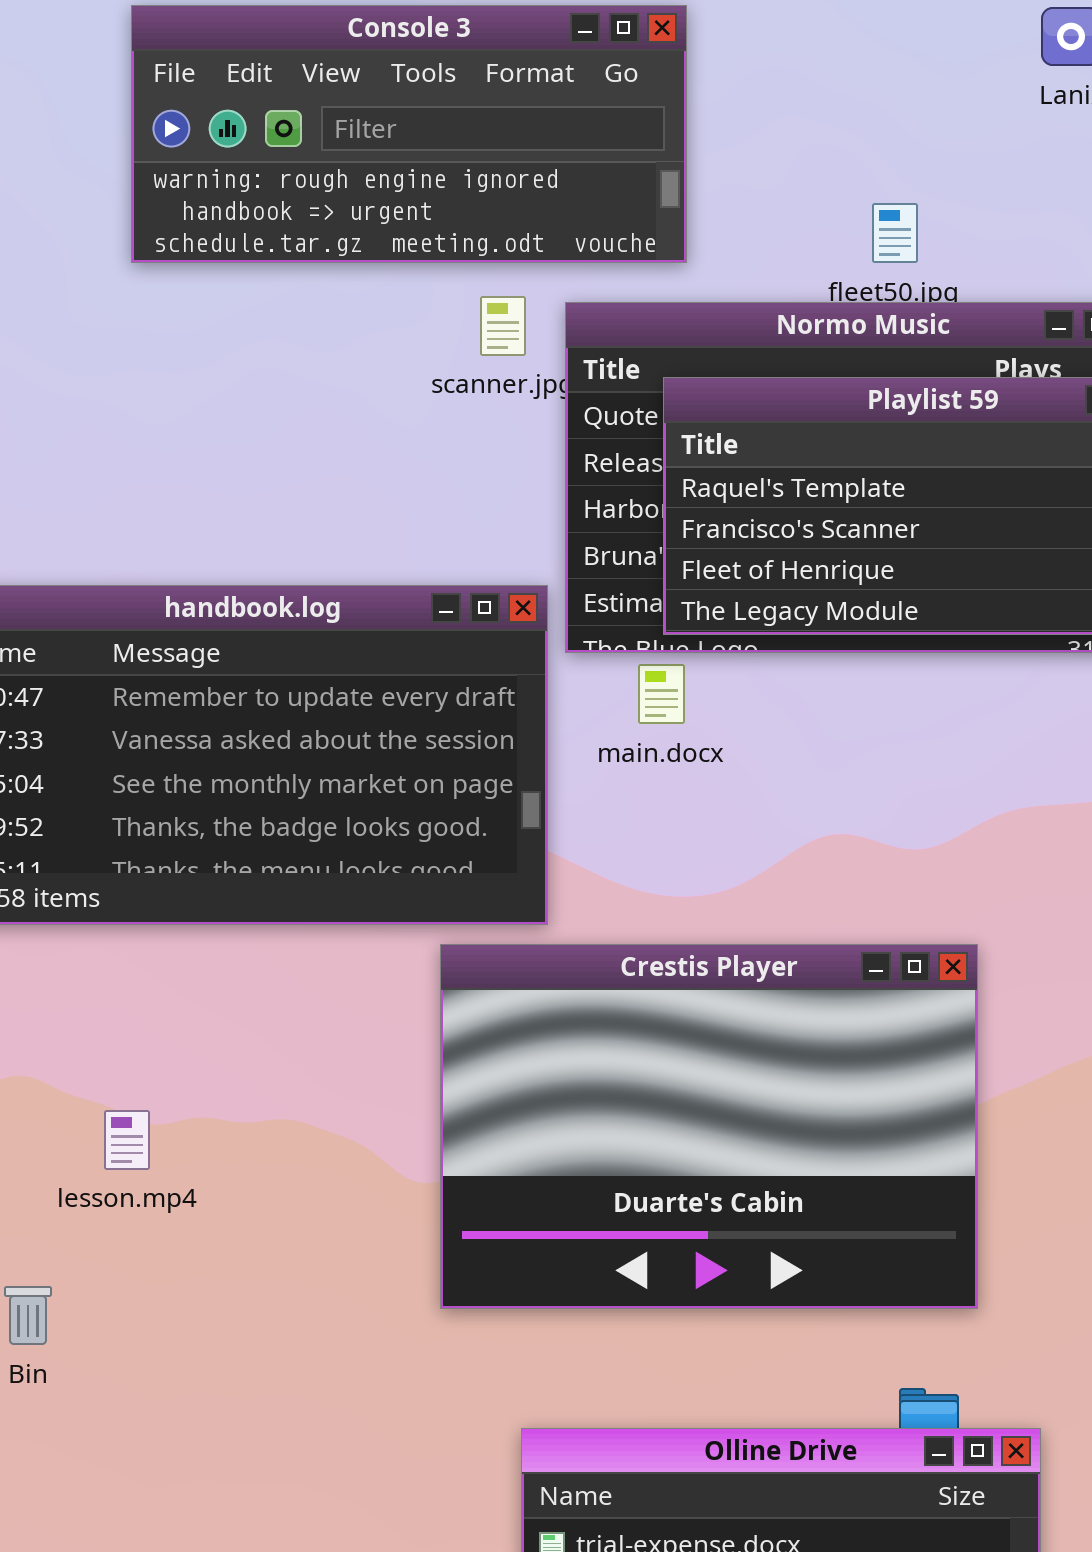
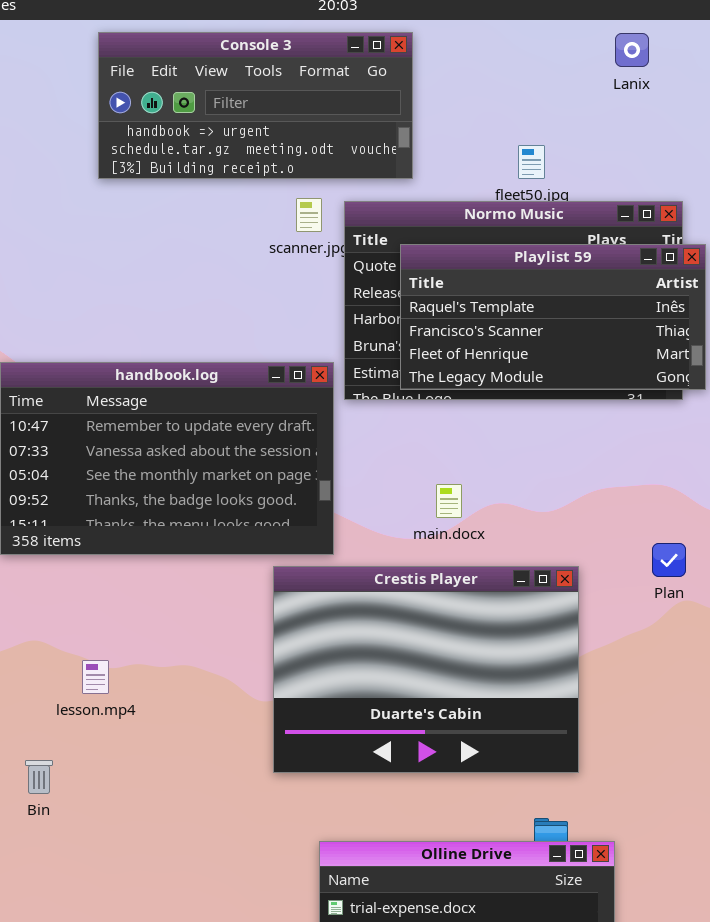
Console 3: [131,5,687,263] -> [98,32,413,179], scrolled down 1 row
main.docx: [638,664,685,724] -> [436,484,462,518], moved

